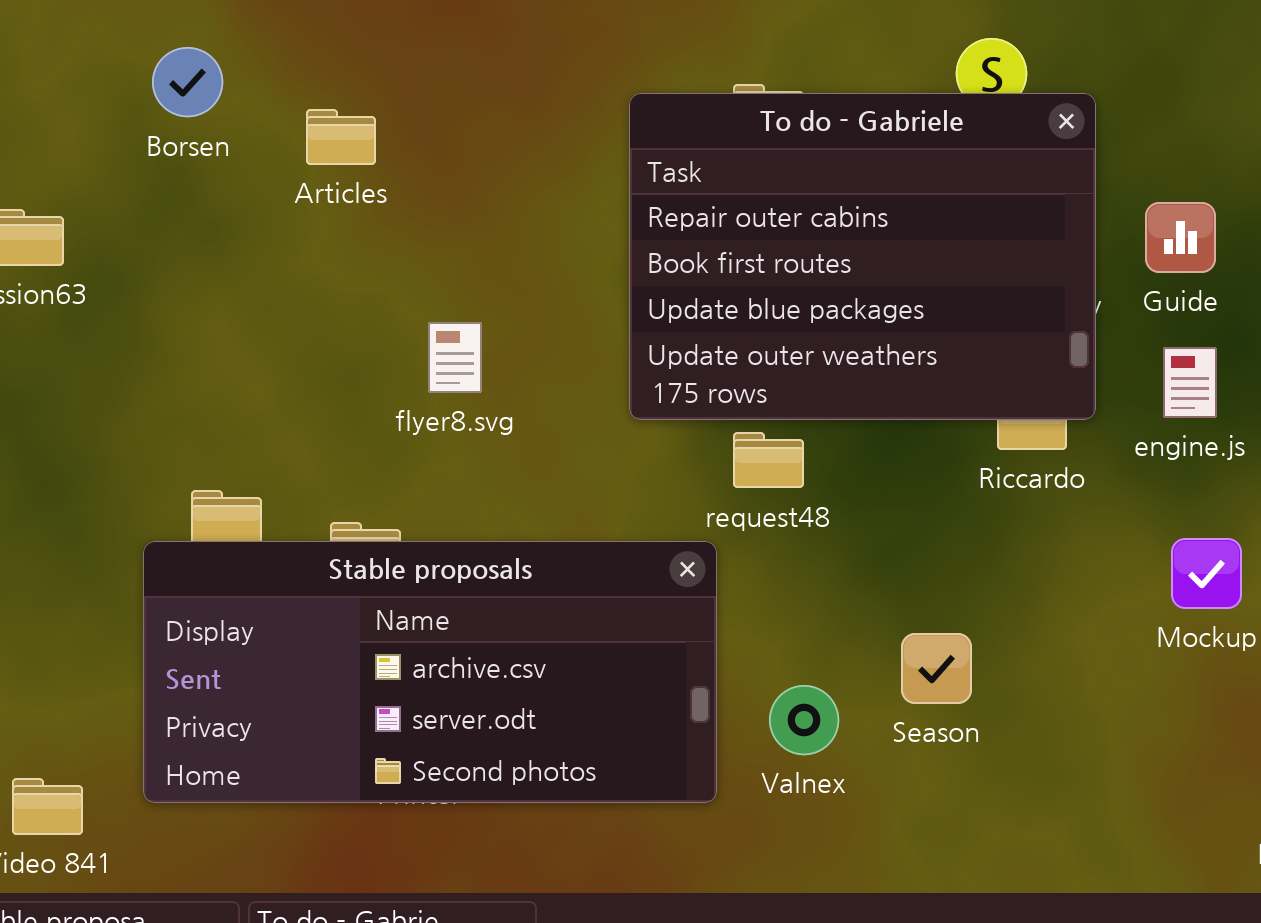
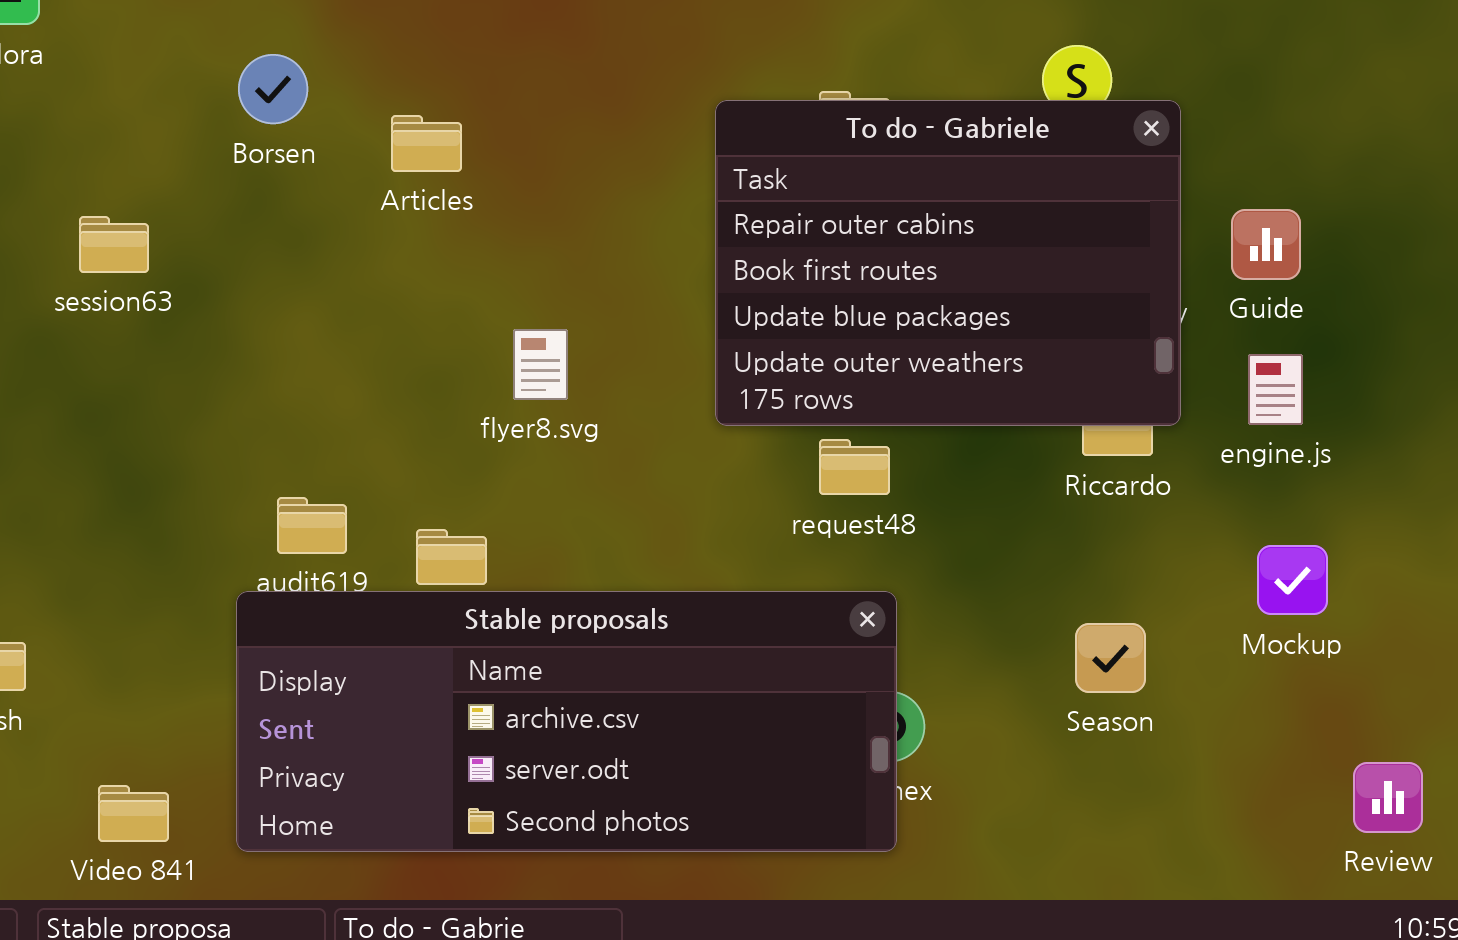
Stable proposals: [143,541,717,803] -> [236,591,897,852], moved, resized
Season: [901,633,972,704] -> [1075,623,1146,693], moved

